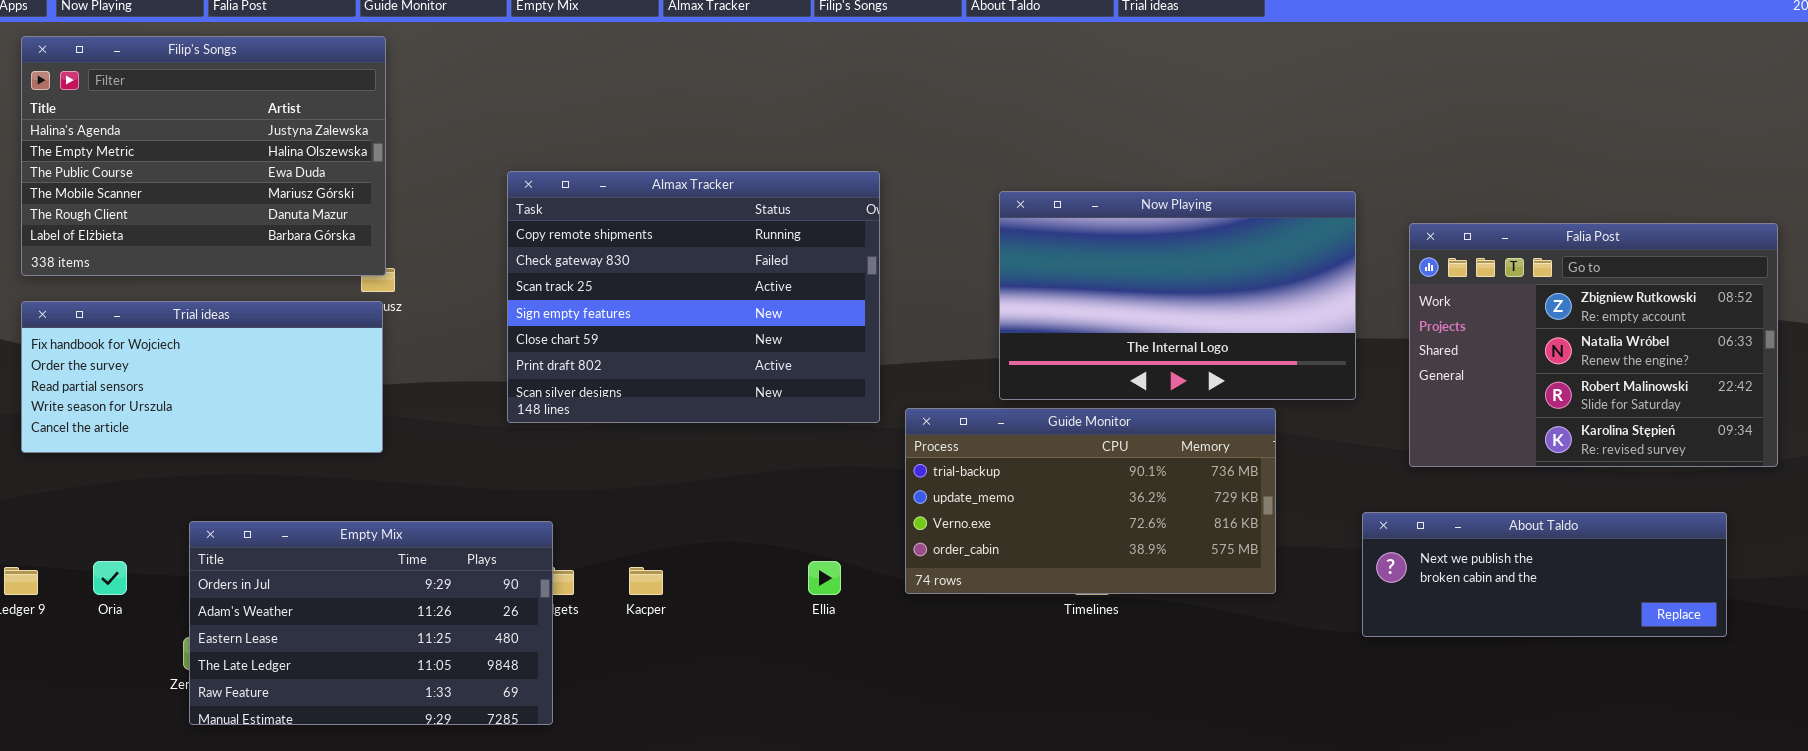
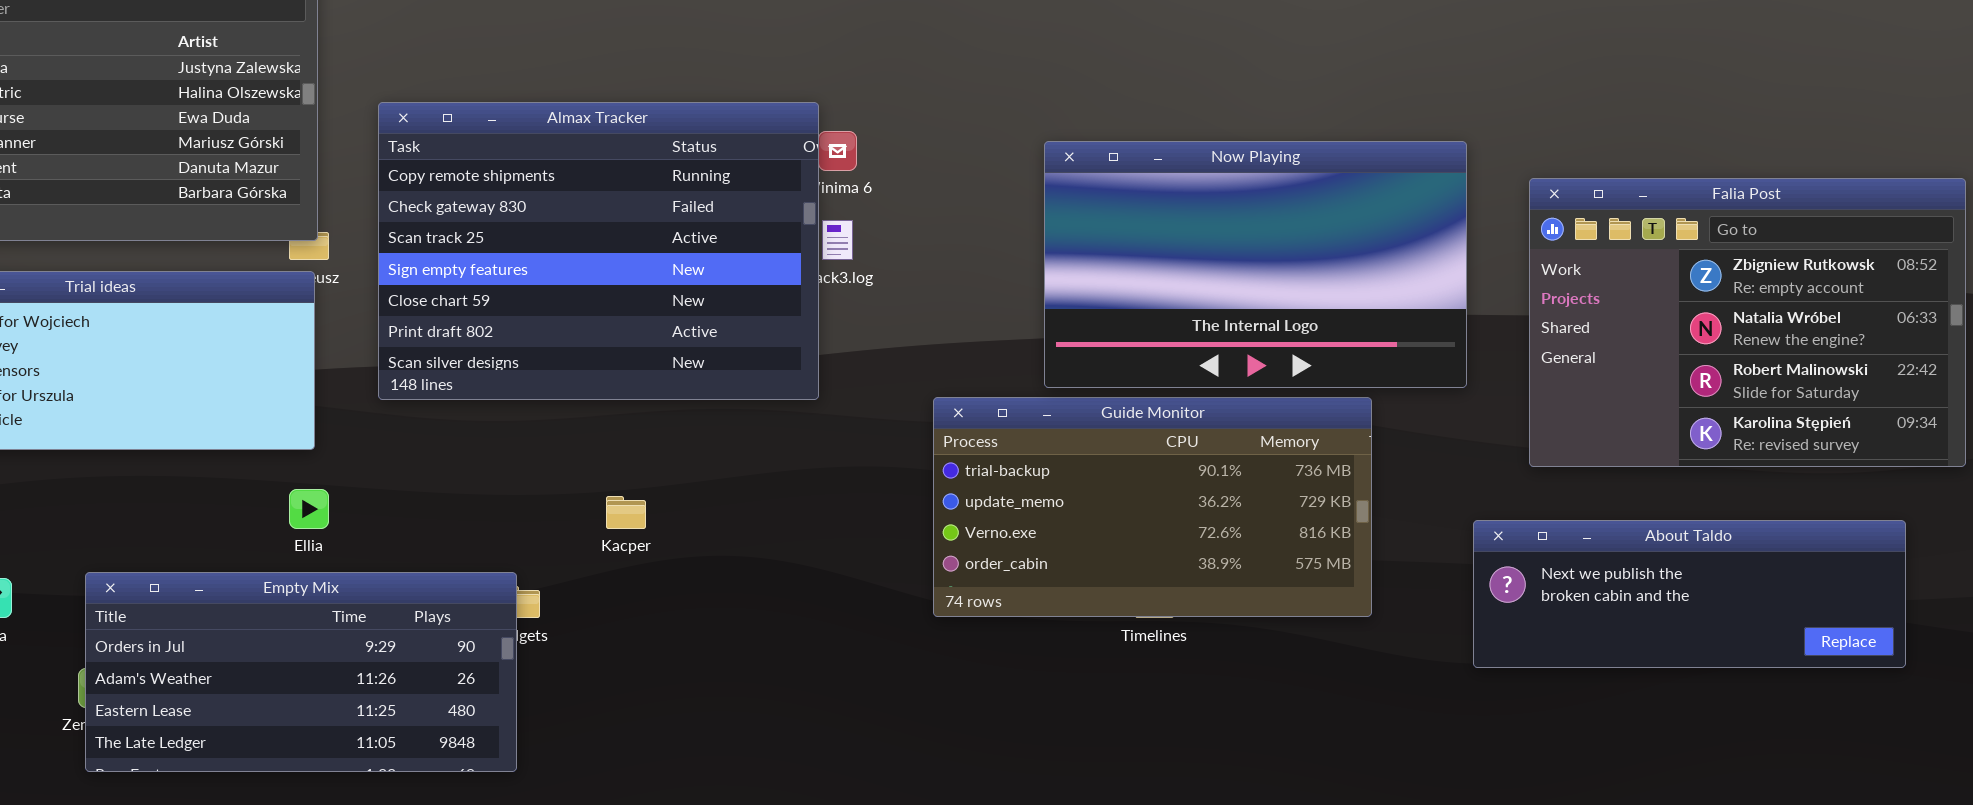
Almax Tracker: [507,171,880,423] -> [378,102,819,400], moved
Empty Mix: [189,521,553,725] -> [85,572,517,772], resized
Ellia: [808,561,841,595] -> [289,489,329,529], moved
Kacper: [629,567,663,595] -> [606,496,646,529], moved

